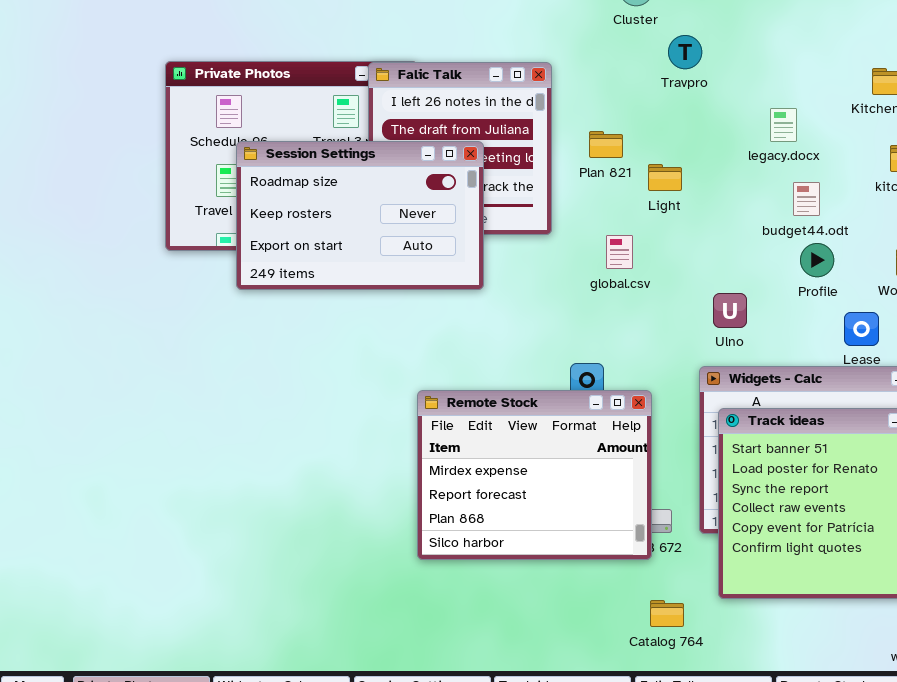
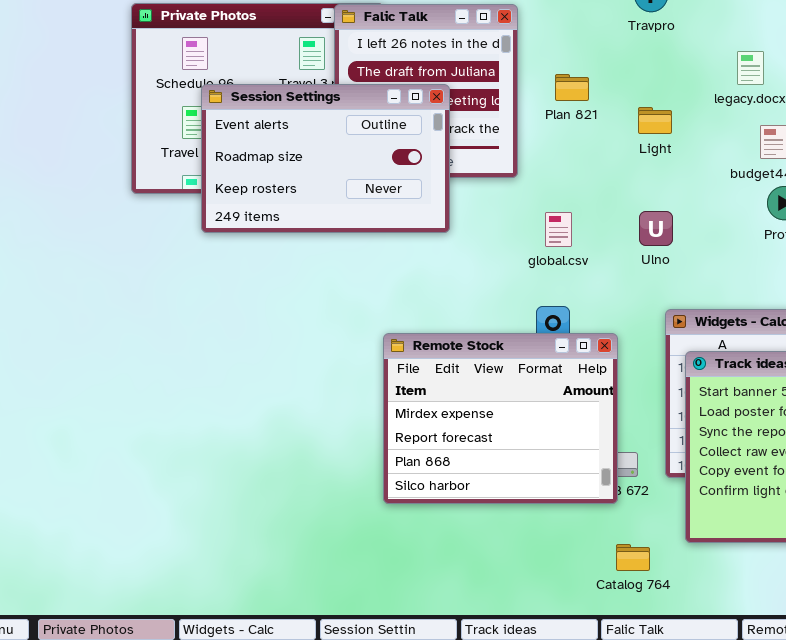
Session Settings: [236,141,484,290] -> [201,84,450,233], scrolled up 1 row
Light: [648,164,682,191] -> [638,107,672,134], moved
global.csv: [606,235,633,269] -> [545,212,572,247], moved
Ulno: [713,293,747,328] -> [639,211,673,246], moved

